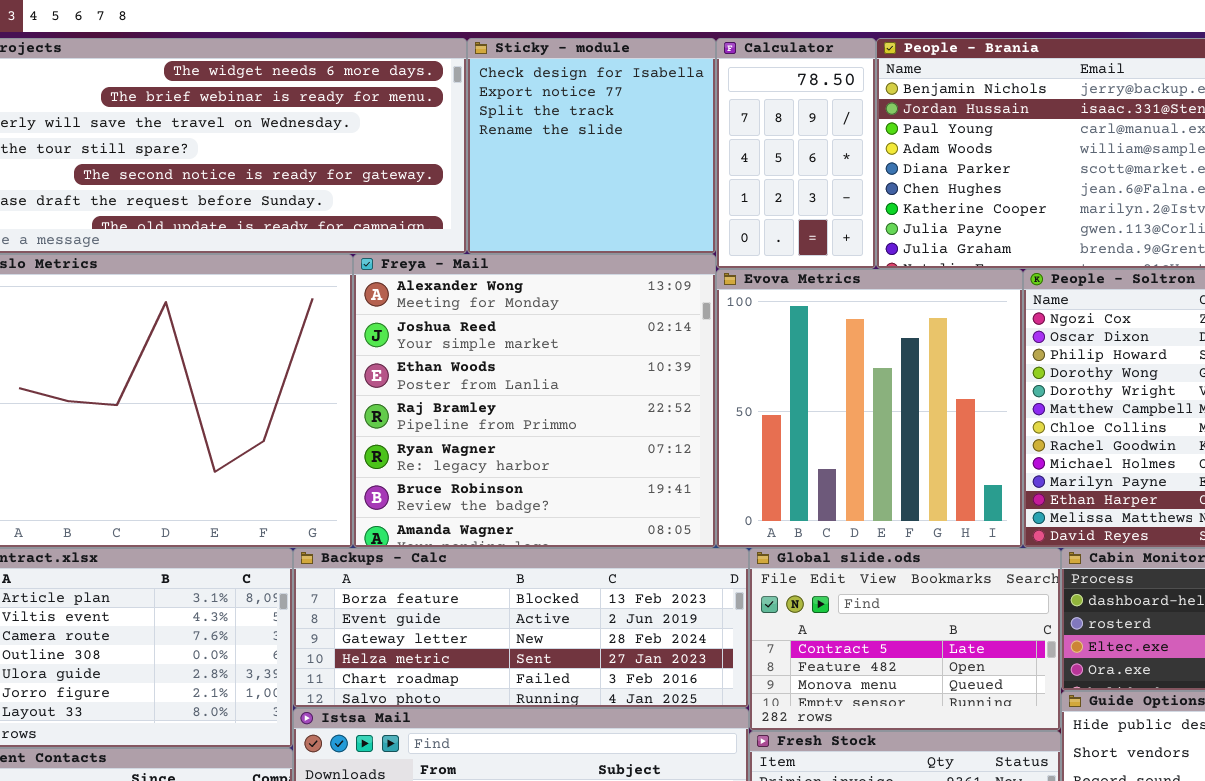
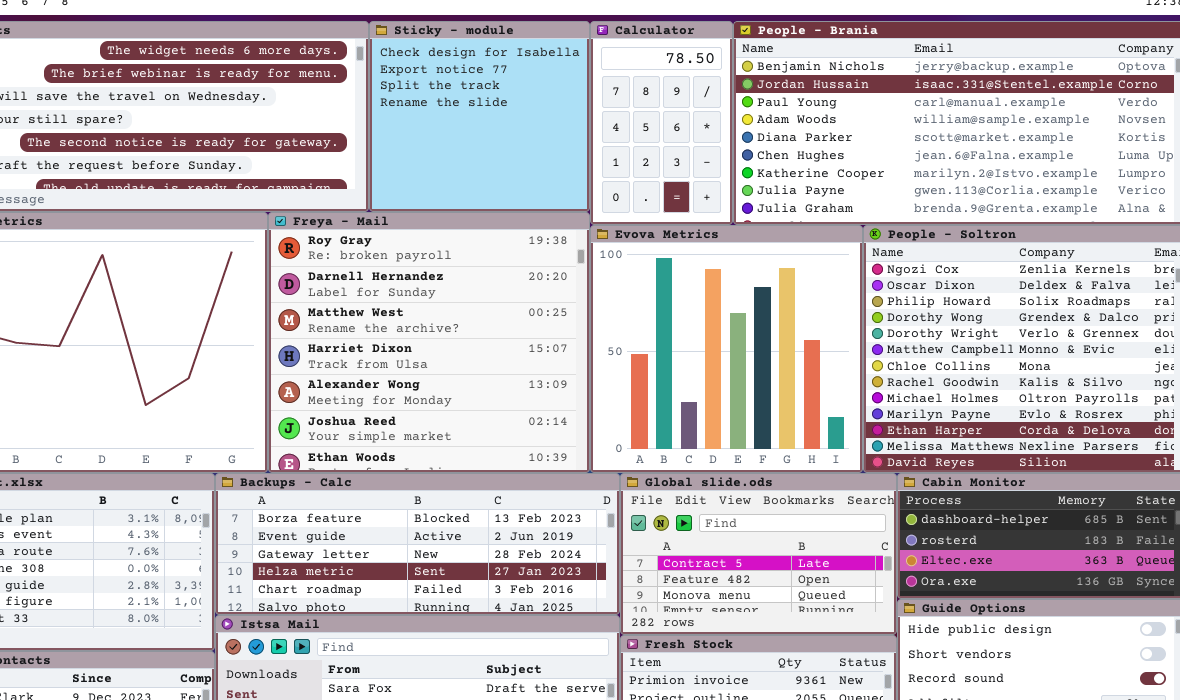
Freya - Mail: [353,254,716,548] -> [268,212,590,473], scrolled up 4 rows

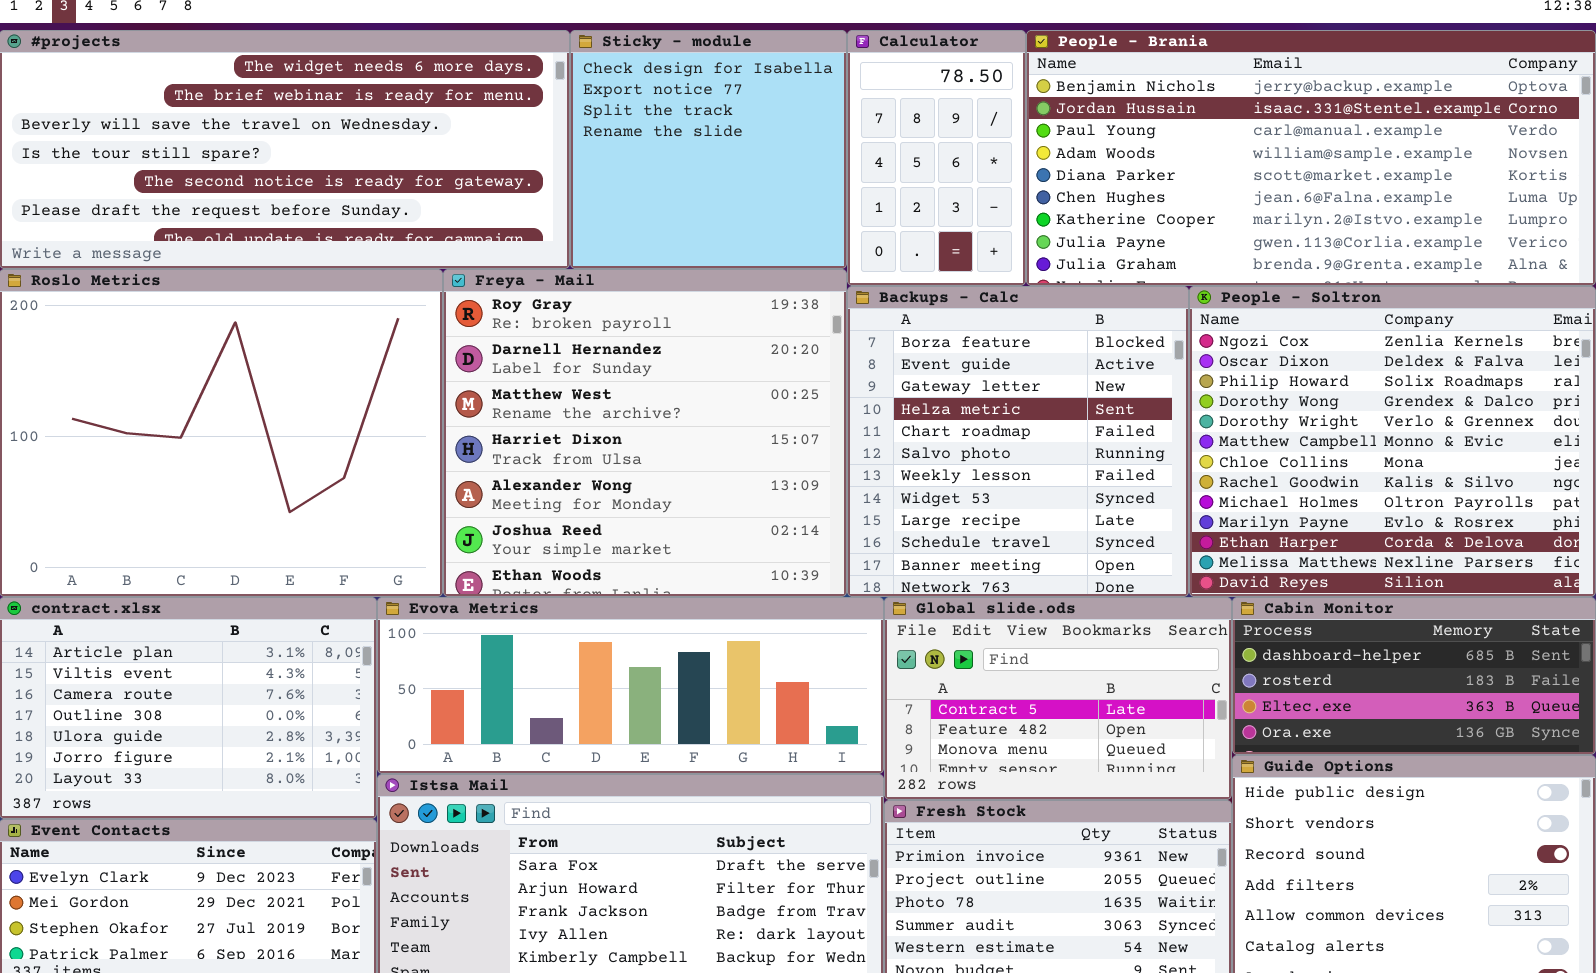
Evova Metrics: [590,225,863,473] -> [377,597,884,774], moved, resized
Backups - Calc: [215,473,620,615] -> [847,286,1189,597], moved, resized

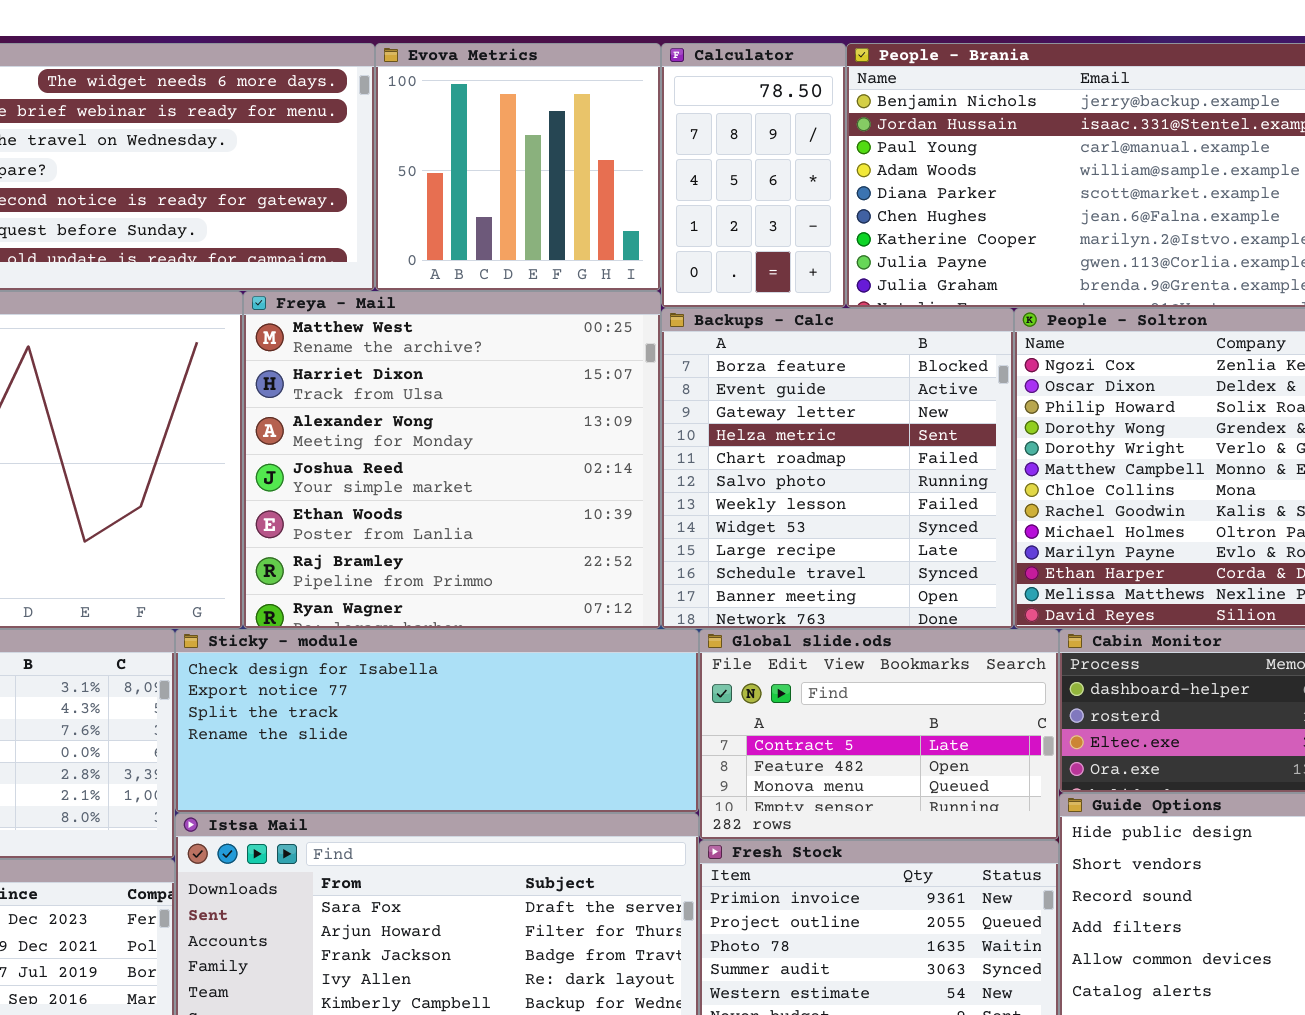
Sticky - module: [570,30,847,269] -> [175,629,699,813], moved, resized
Freya - Mail: [443,269,847,597] -> [243,291,661,629], scrolled down 2 rows
Evova Metrics: [377,597,884,774] -> [375,43,661,291], moved, resized

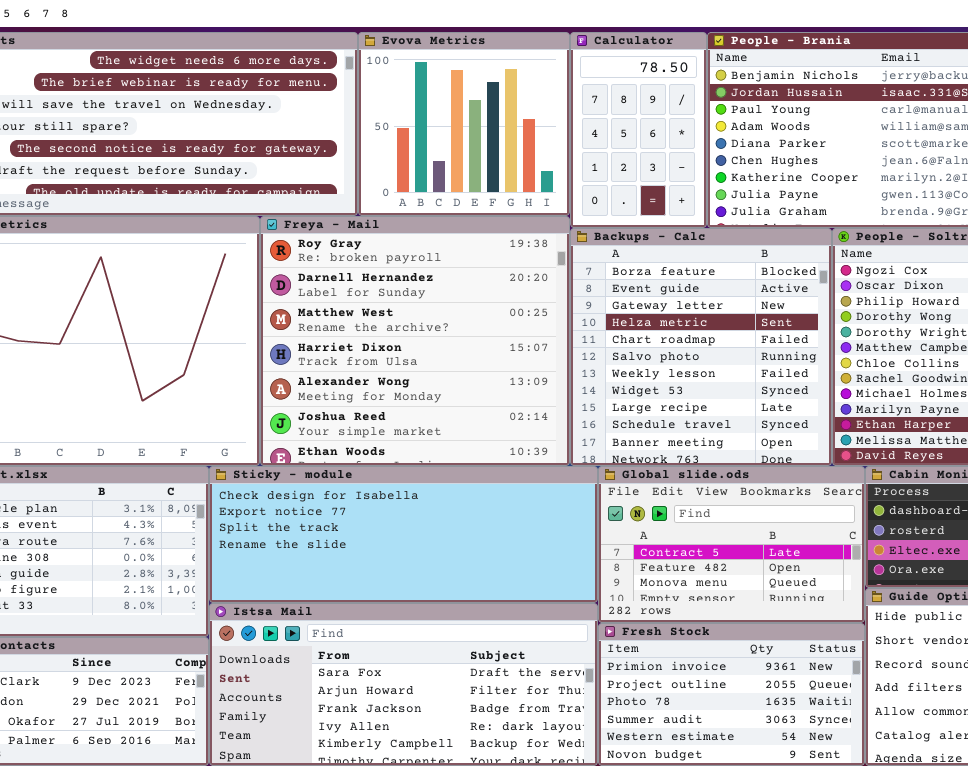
Freya - Mail: [243,291,661,629] -> [260,216,570,466], scrolled up 2 rows

